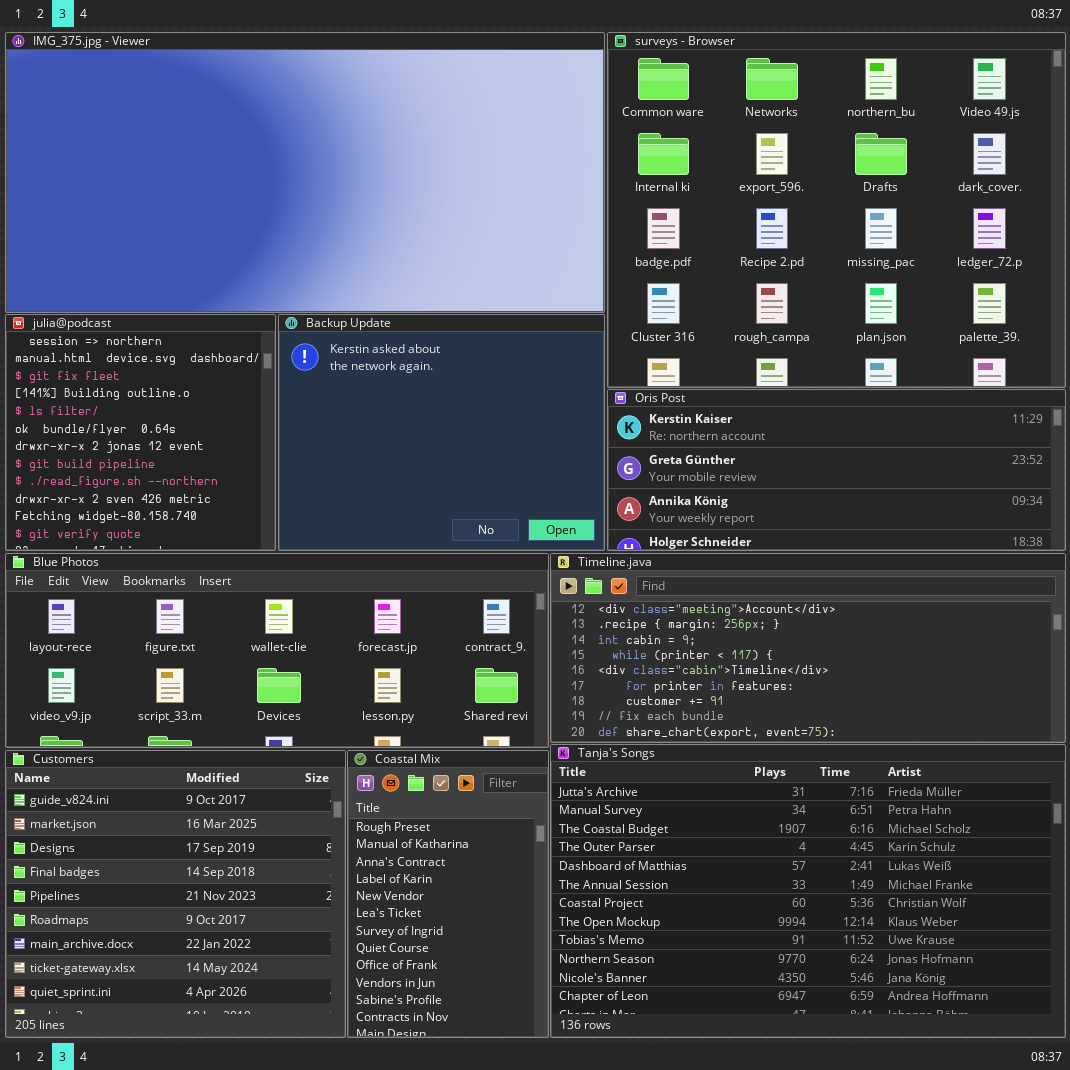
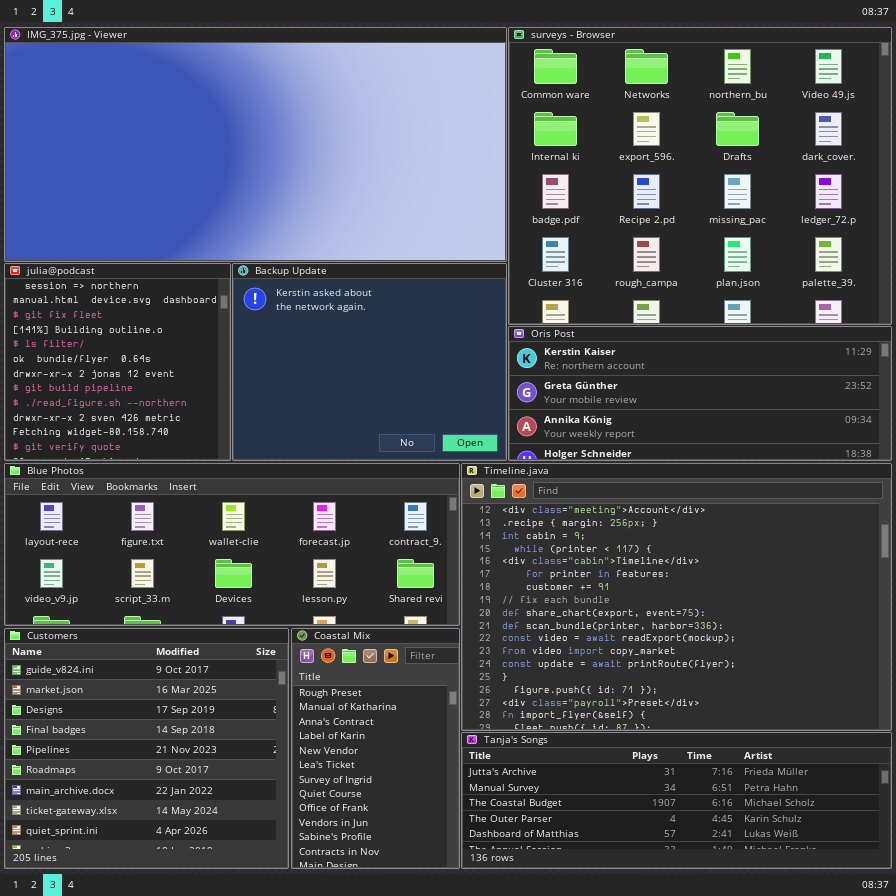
Timeline.java: [550,553,1066,743] -> [461,463,892,731], resized
Tanja's Songs: [550,744,1066,1038] -> [461,732,892,869], resized

